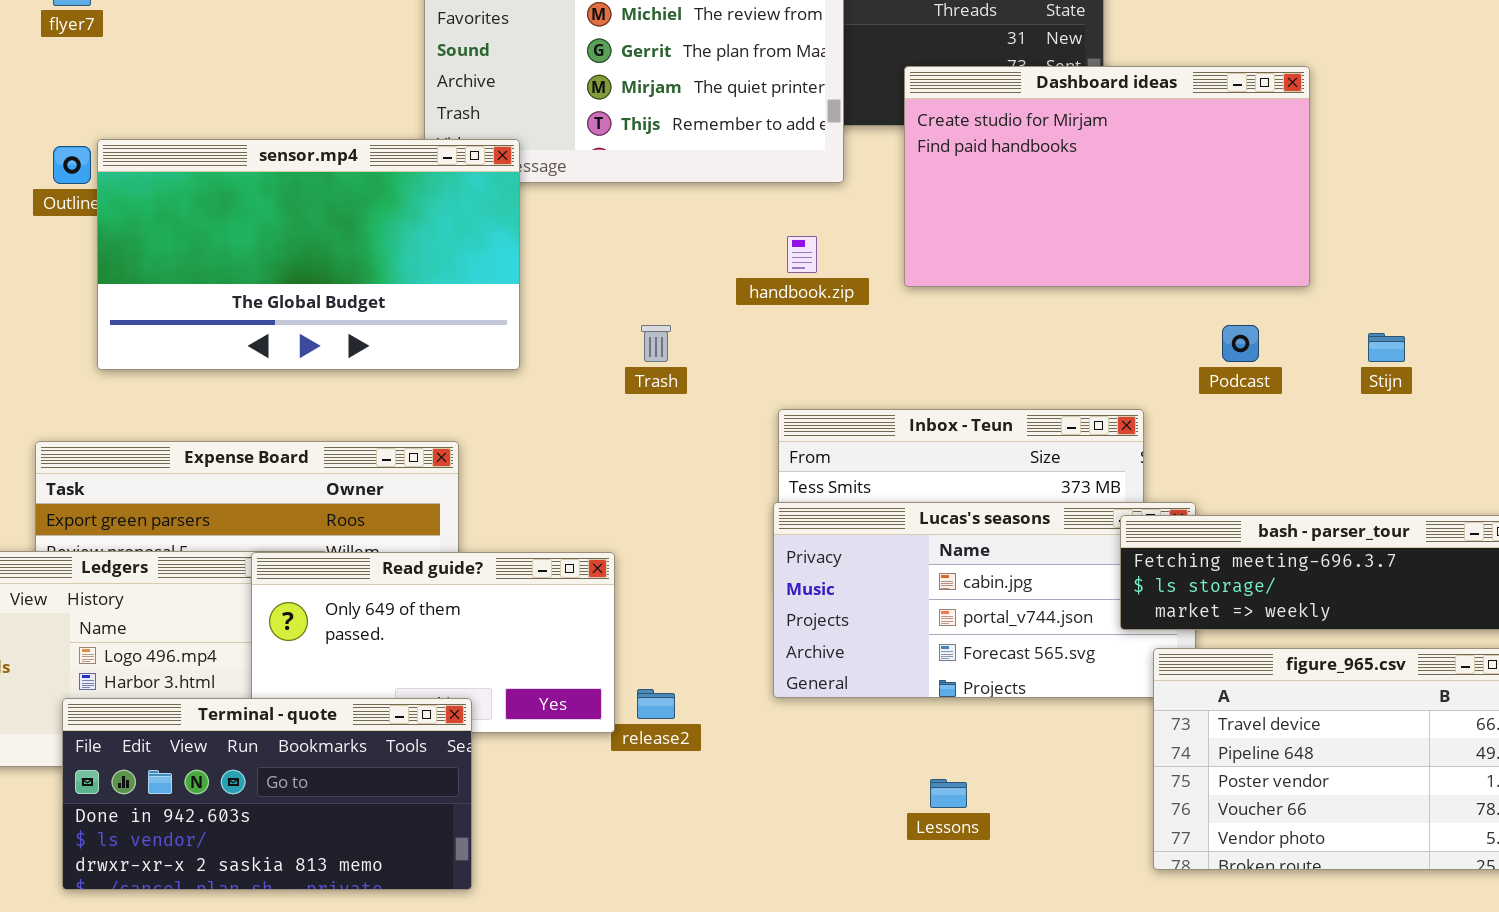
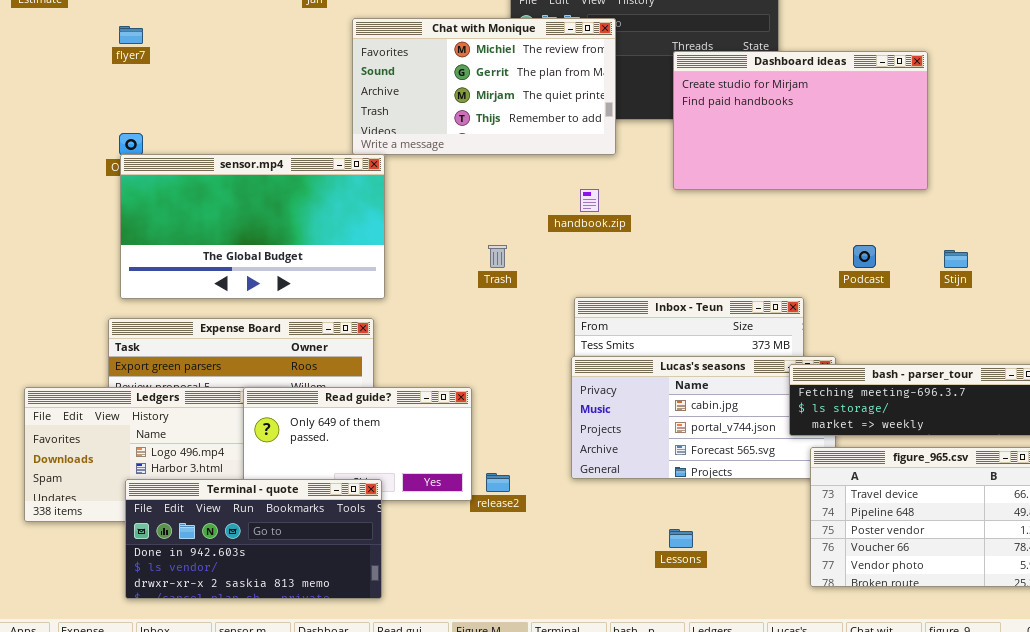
Dashboard ideas: [904,66,1310,287] -> [673,51,928,190], moved
sensor.mp4: [97,139,520,370] -> [120,154,385,299], moved

